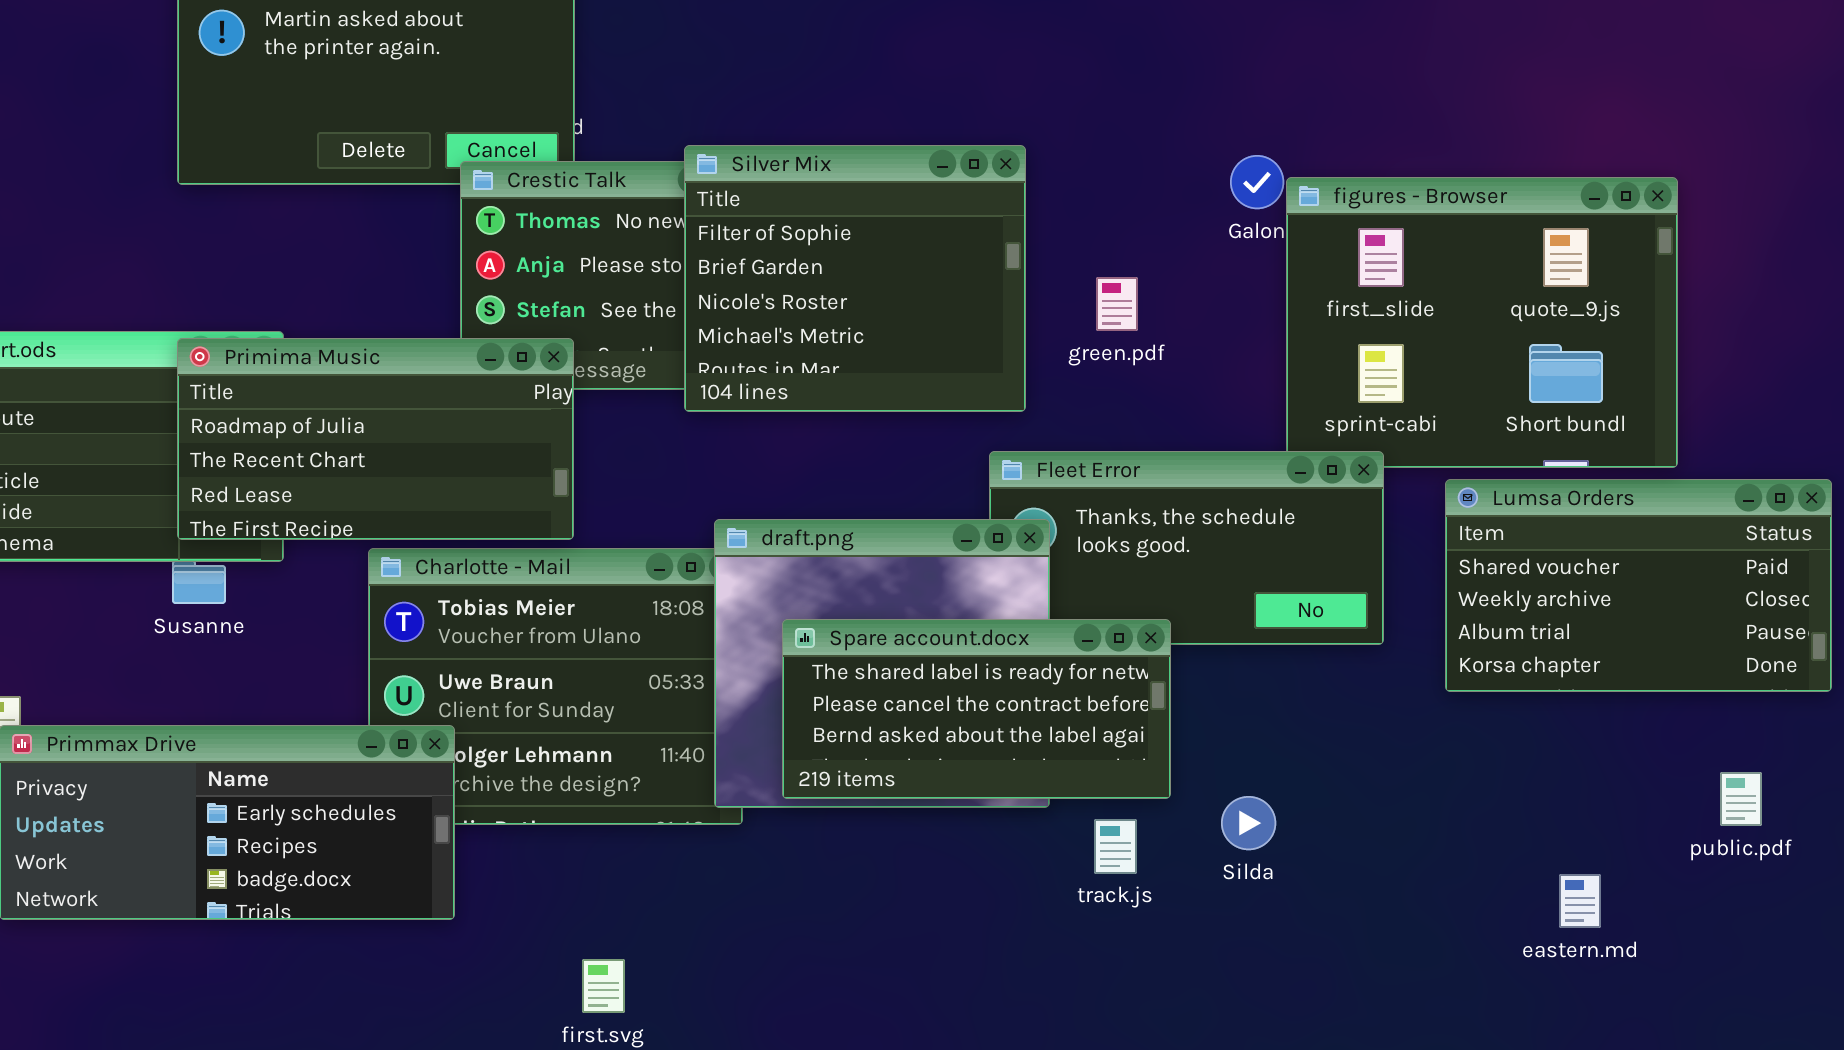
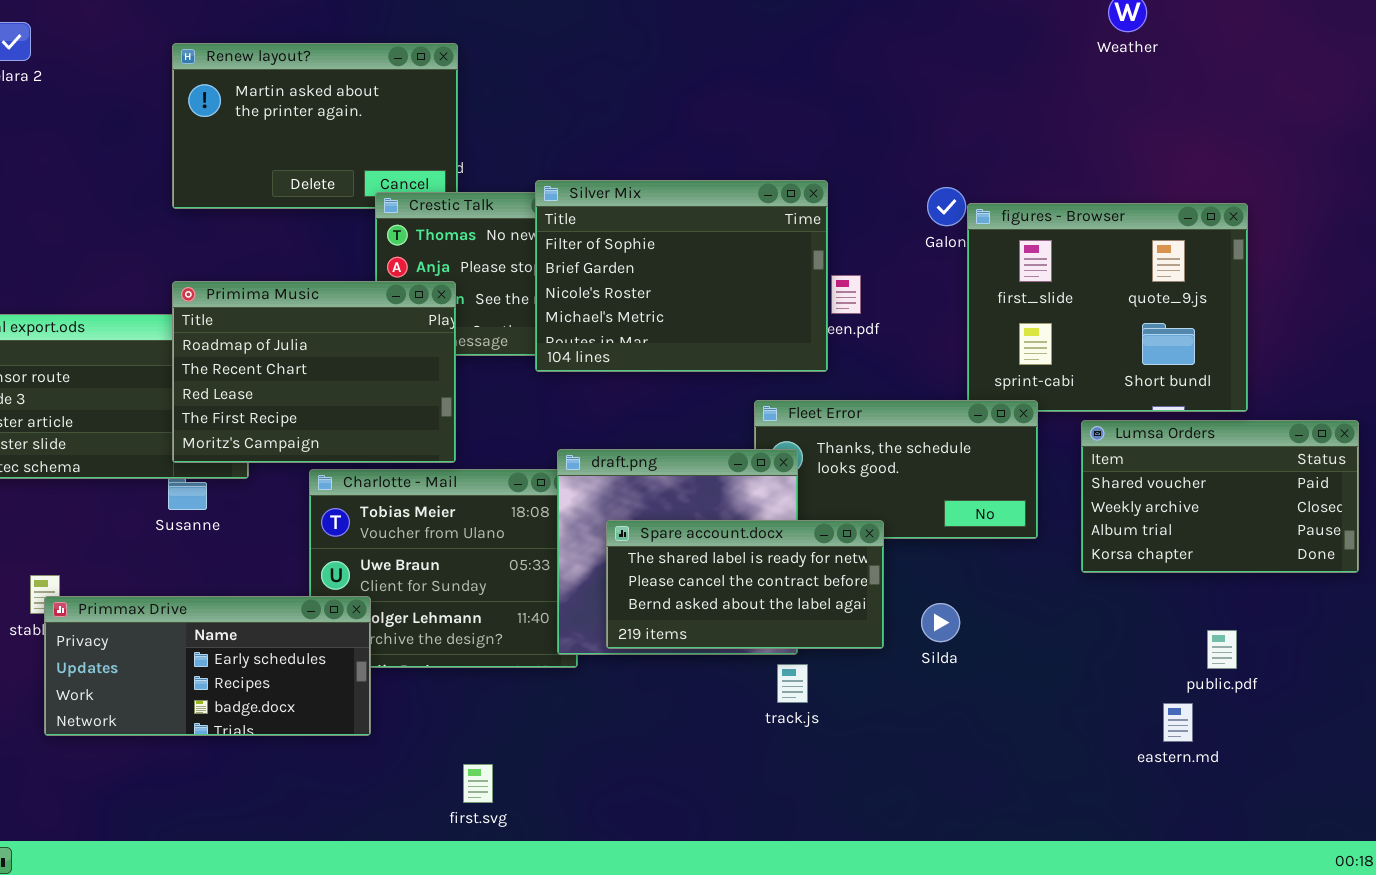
Silver Mix: [684,145,1026,412] -> [535,180,828,372], resized
Primima Music: [177,338,574,540] -> [172,281,456,463], resized
public.pdf: [1720,772,1762,826] -> [1207,630,1237,669], moved
Silda: [1221,796,1276,850] -> [921,603,960,642], moved
track.js: [1094,819,1137,874] -> [777,664,808,703], moved

